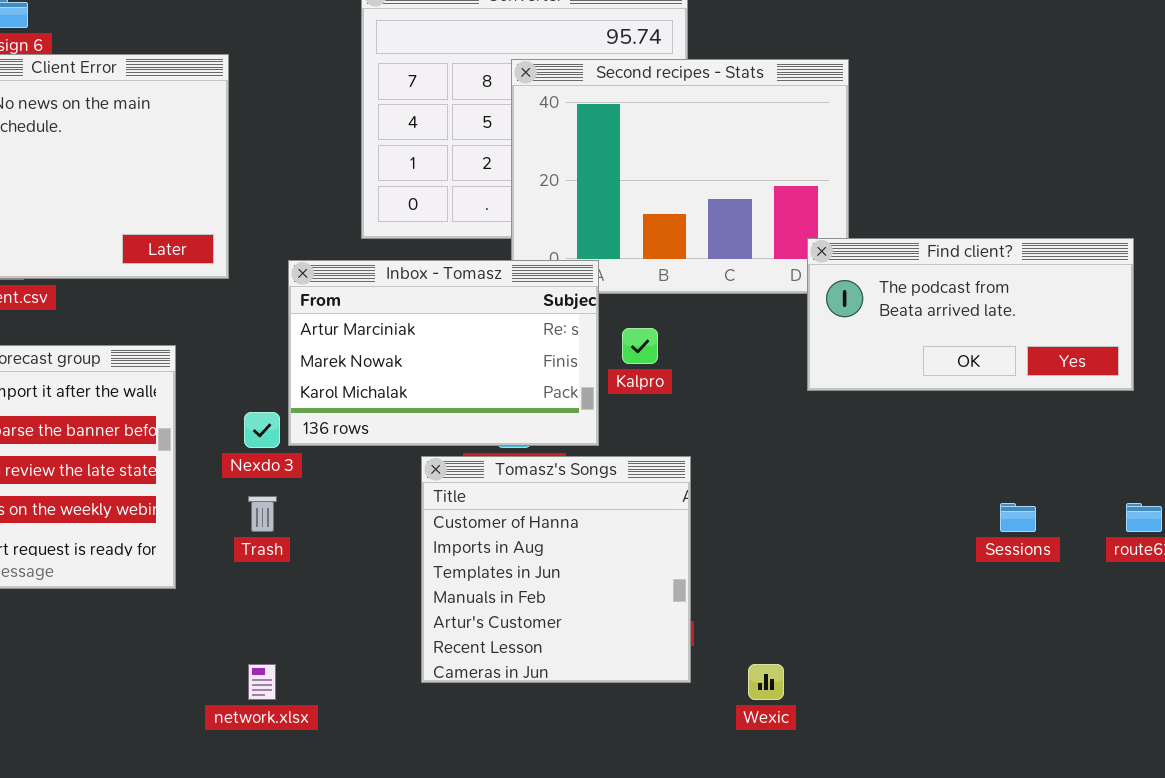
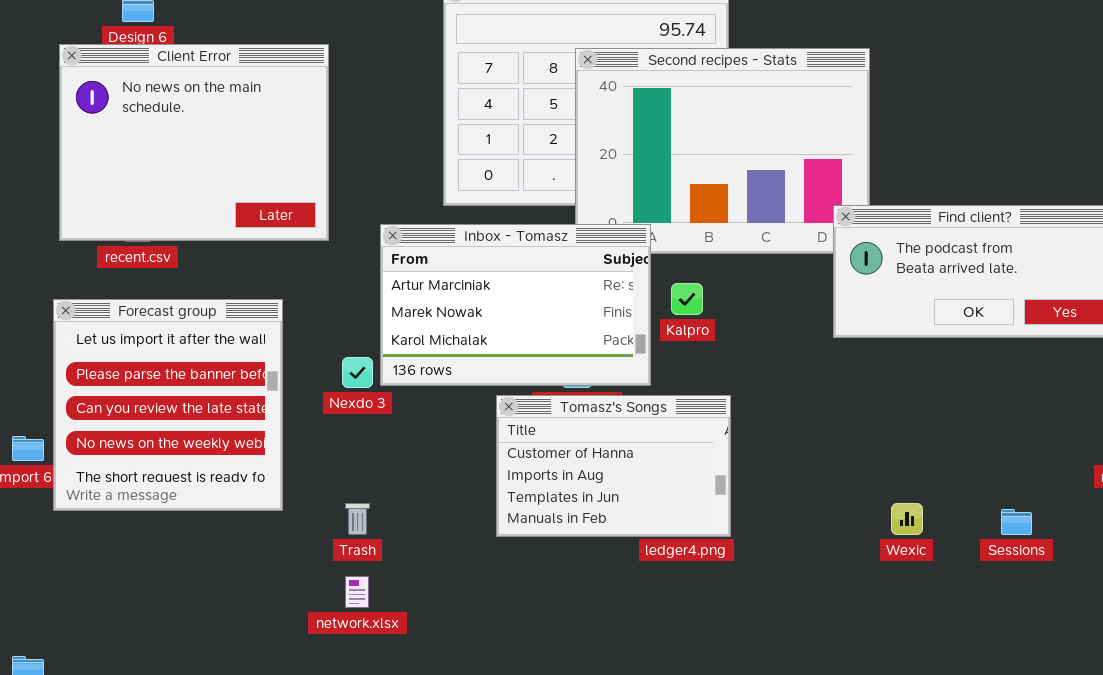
Tomasz's Songs: [421,456,691,683] -> [496,395,731,537], resized
Trash: [248,496,277,532] -> [345,503,370,535], moved
Sessions: [1000,503,1036,532] -> [1001,509,1032,535], moved
Wexic: [748,664,784,700] -> [891,503,923,535], moved

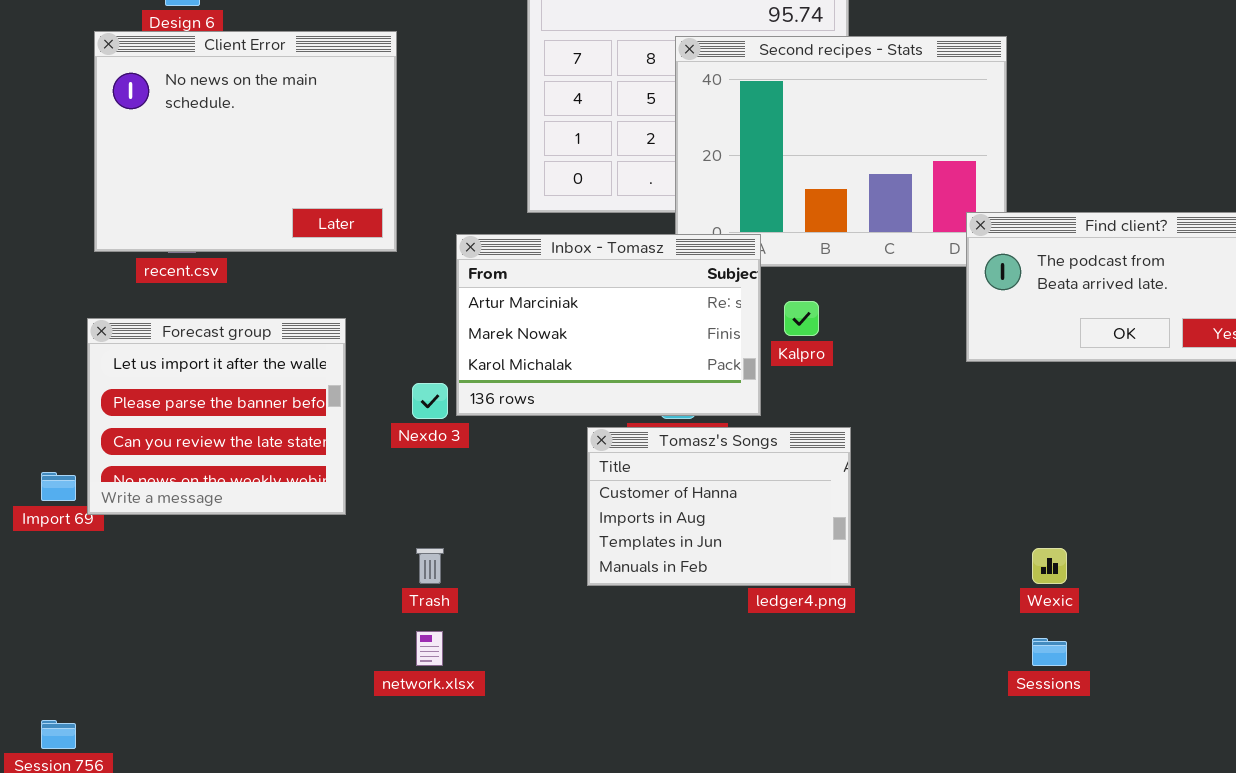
Forecast group: [53,299,283,511] -> [87,318,346,515], resized
Sessions: [1001,509,1032,535] -> [1032,638,1067,666], moved

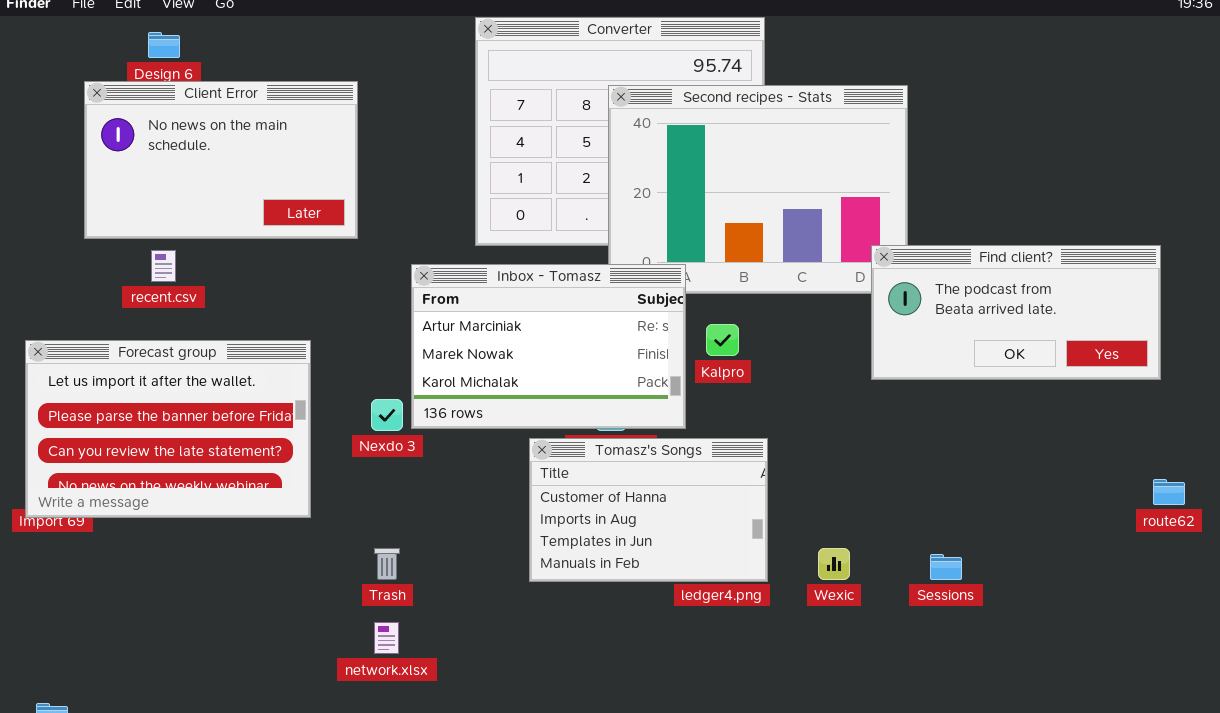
Client Error: [94,31,397,252] -> [84,81,358,239], resized
Forecast group: [87,318,346,515] -> [25,340,311,518], resized
Wexic: [1032,548,1067,584] -> [818,548,850,580], moved
Sessions: [1032,638,1067,666] -> [930,554,962,580], moved

